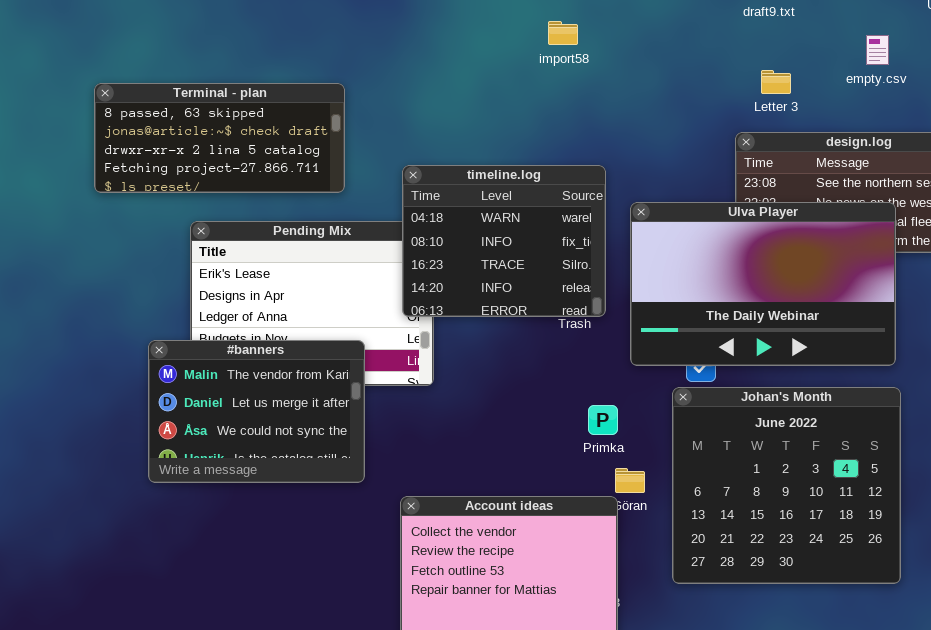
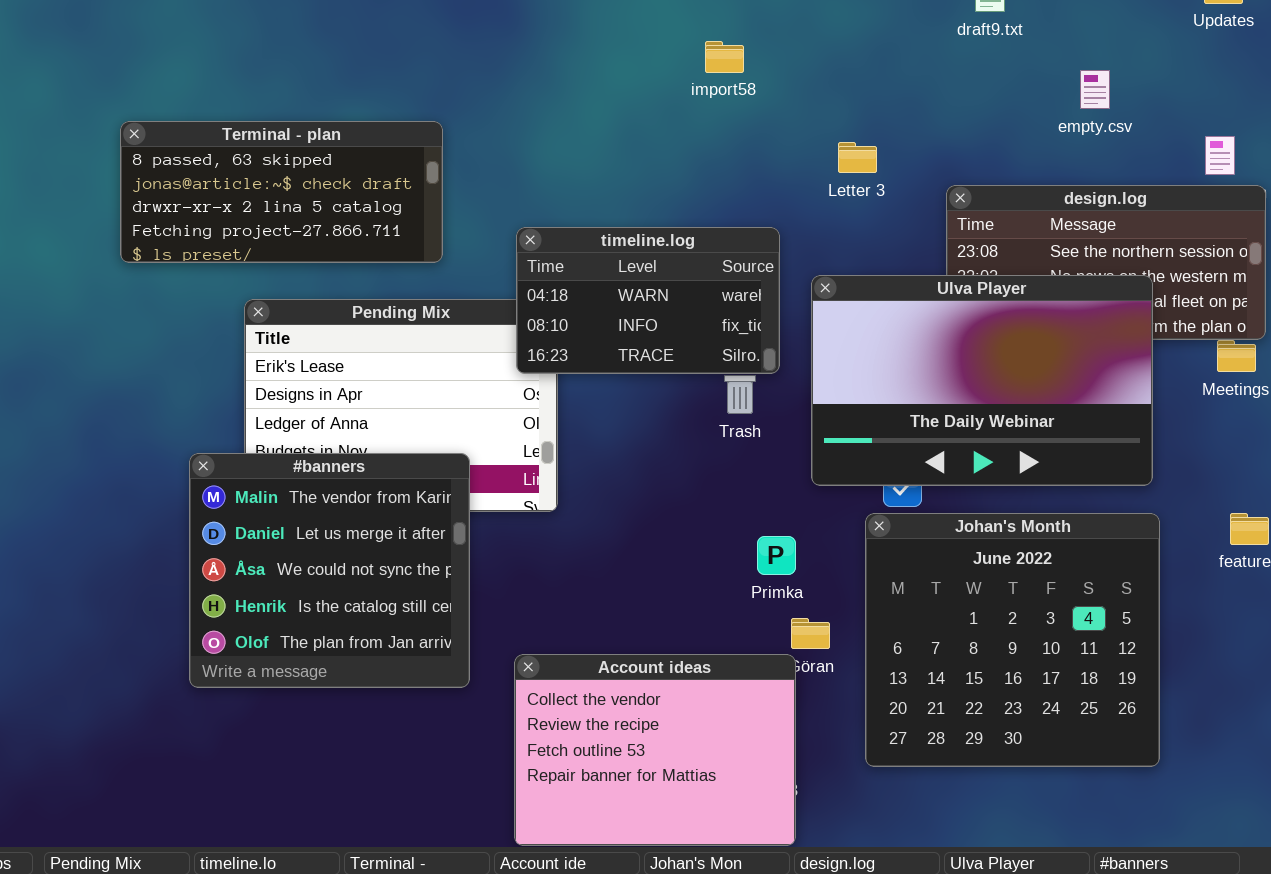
empty.csv: [866,35,889,65] -> [1080,70,1110,109], moved
Letter 3: [761,70,791,94] -> [838,142,877,173], moved
timeline.log: [402,165,606,317] -> [516,227,780,374], resized
#banners: [148,340,365,483] -> [189,453,470,688], resized

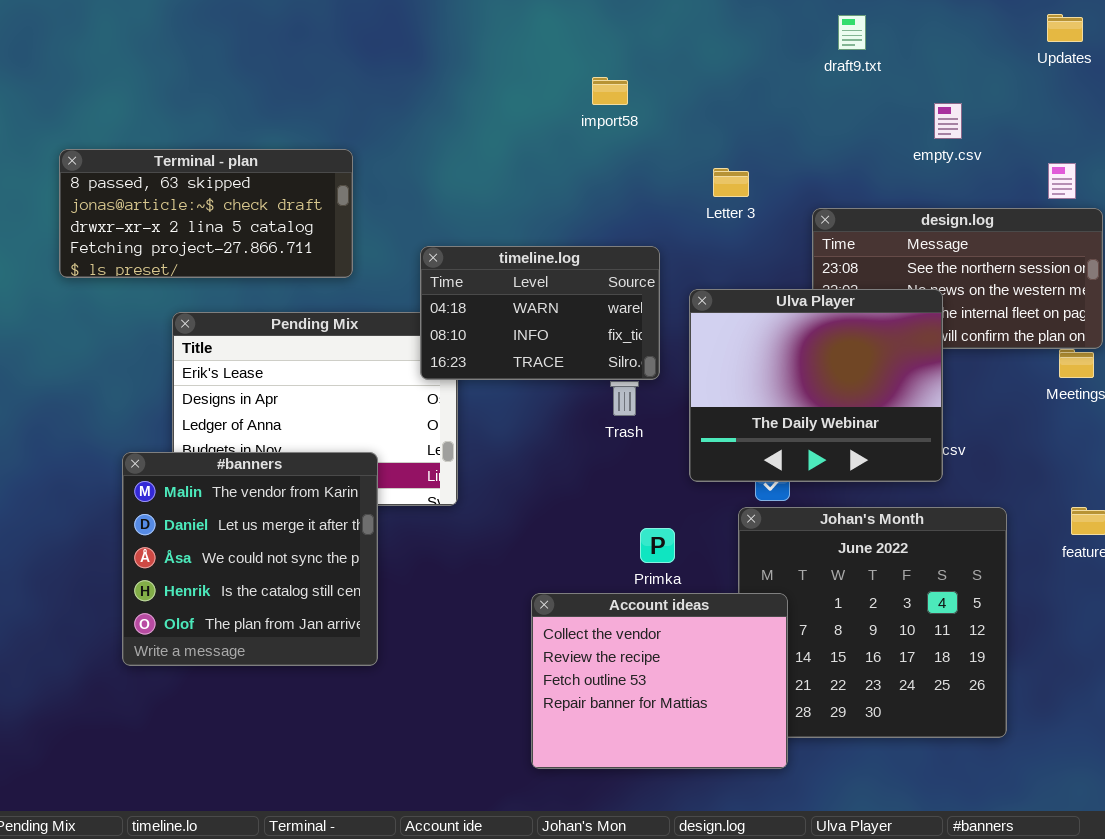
Ulva Player: [811,275,1153,486] -> [689,289,943,482], resized
Account ideas: [514,654,796,846] -> [531,593,788,769], moved

